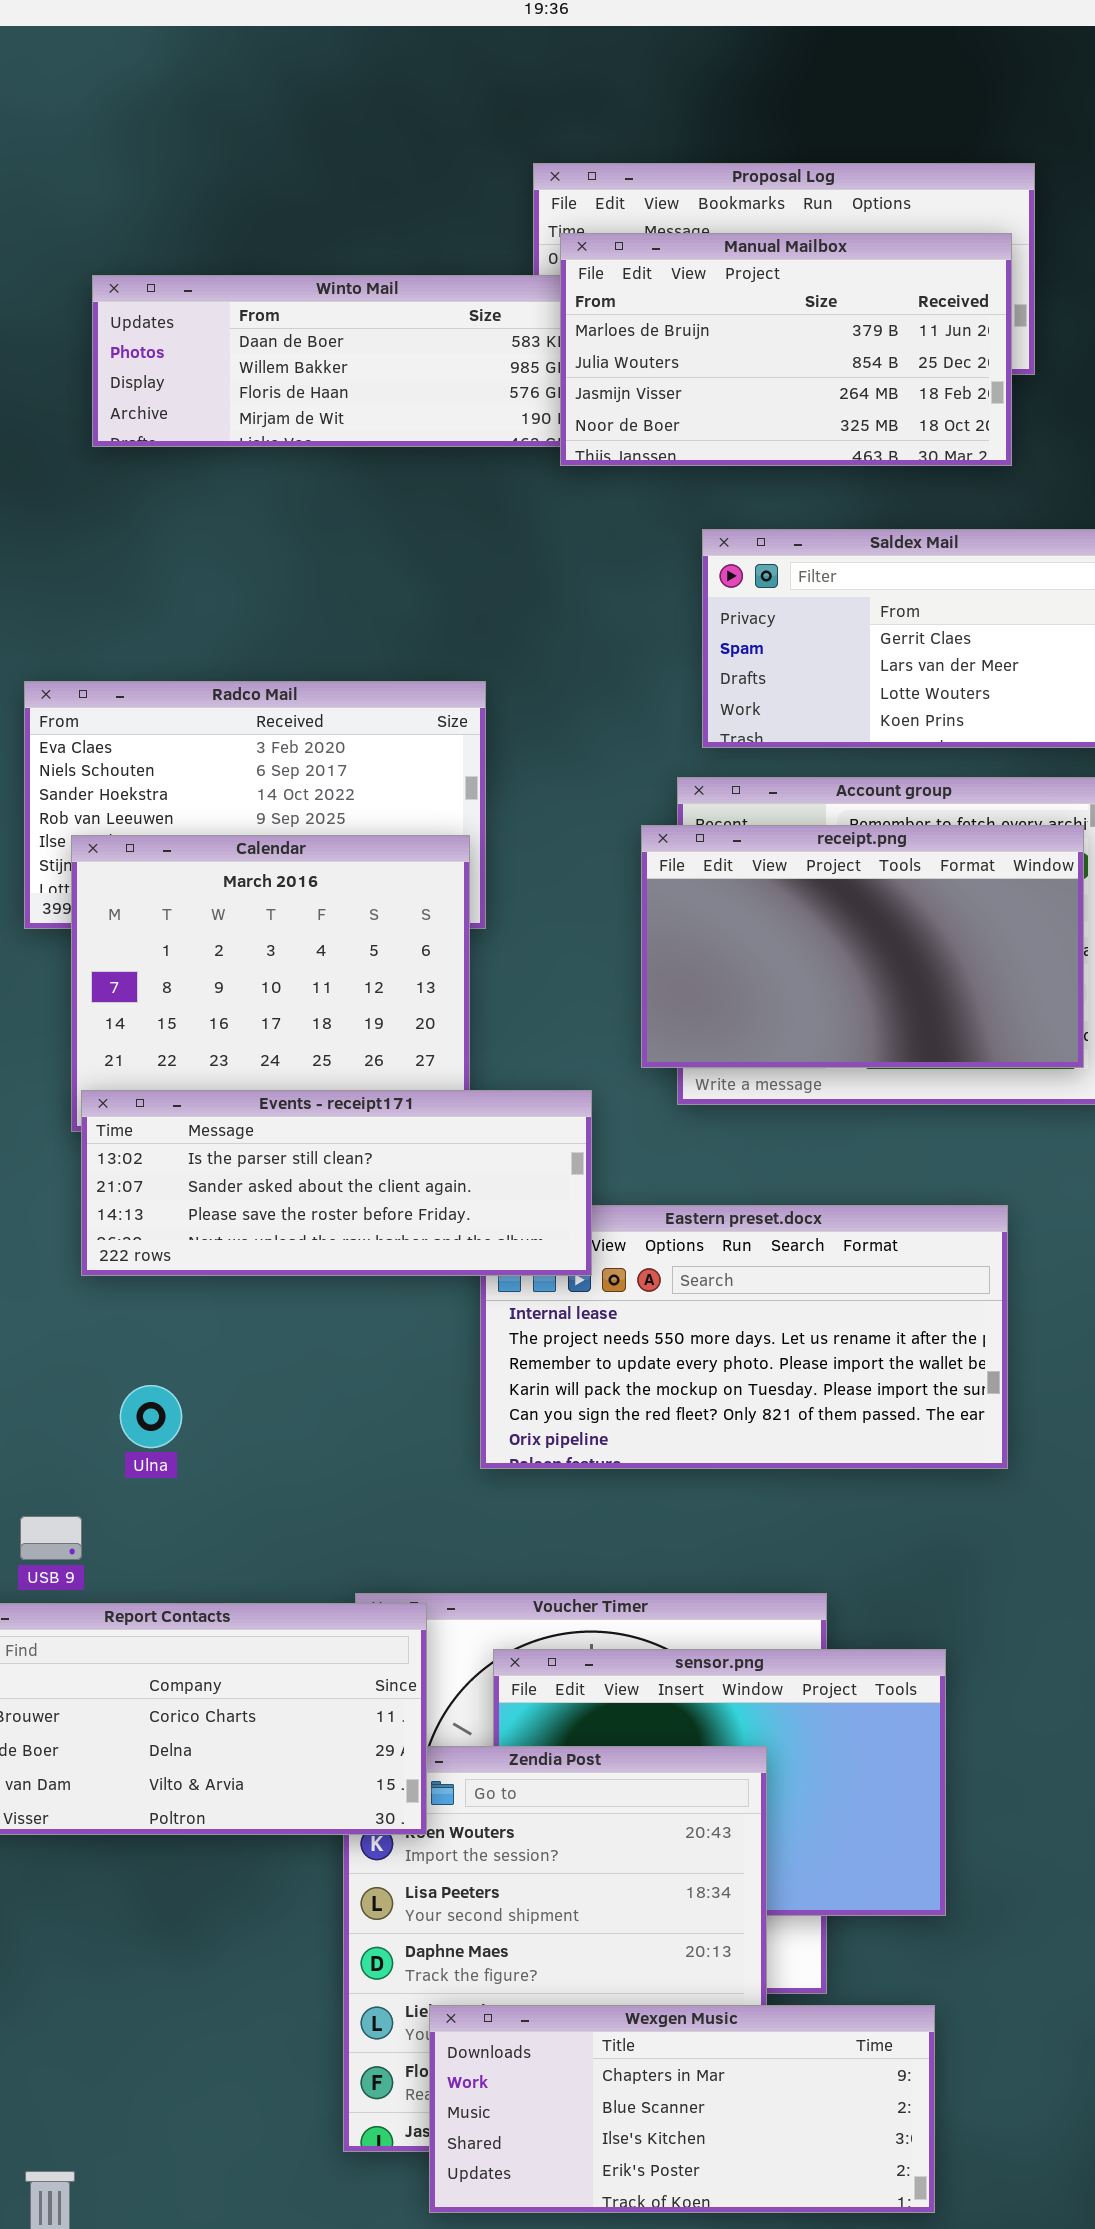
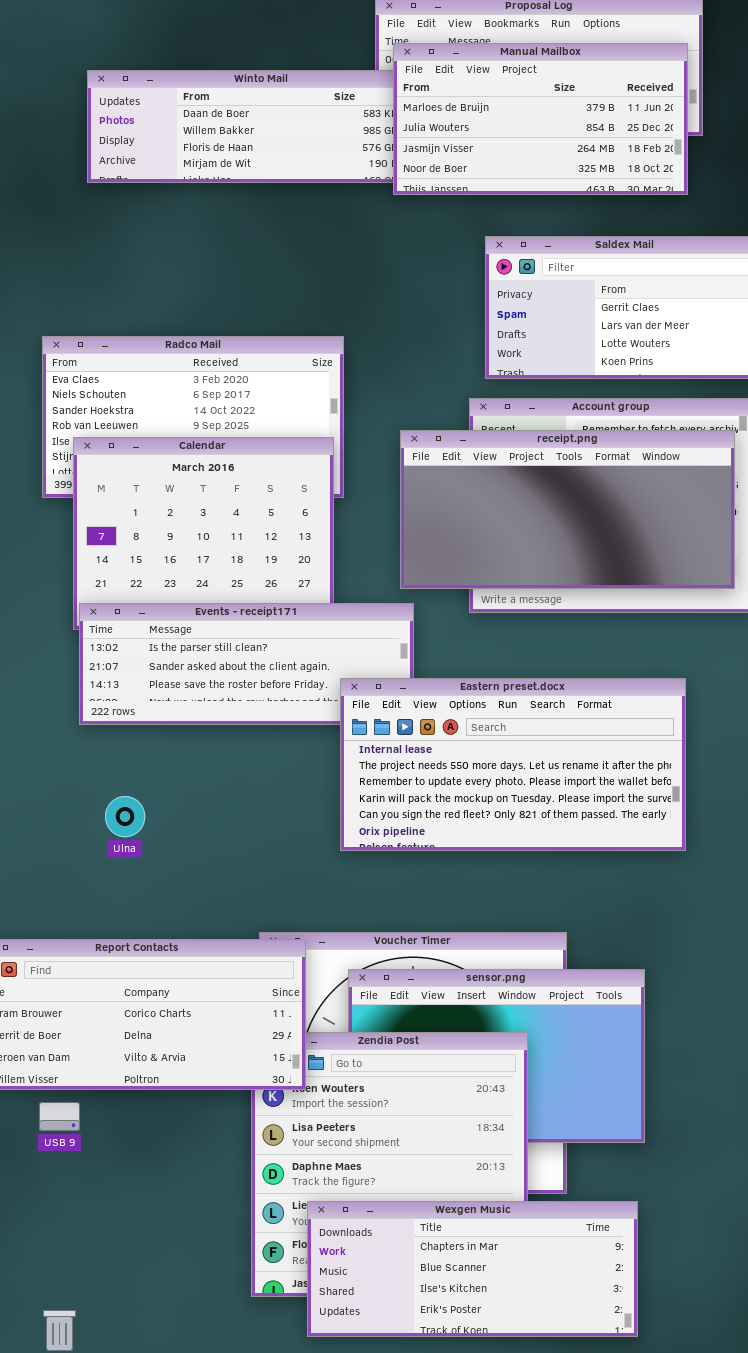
receipt.png: [641,825,1084,1068] -> [400,430,735,589], resized
Eastern preset.docx: [480,1205,1008,1469] -> [340,678,686,851], raised
USB 9: [20,1516,82,1560] -> [39,1102,80,1131], moved

